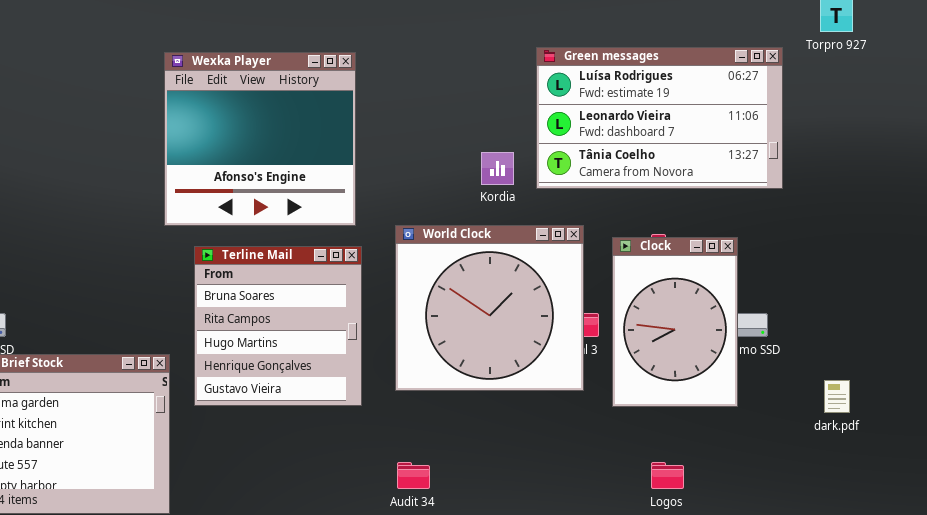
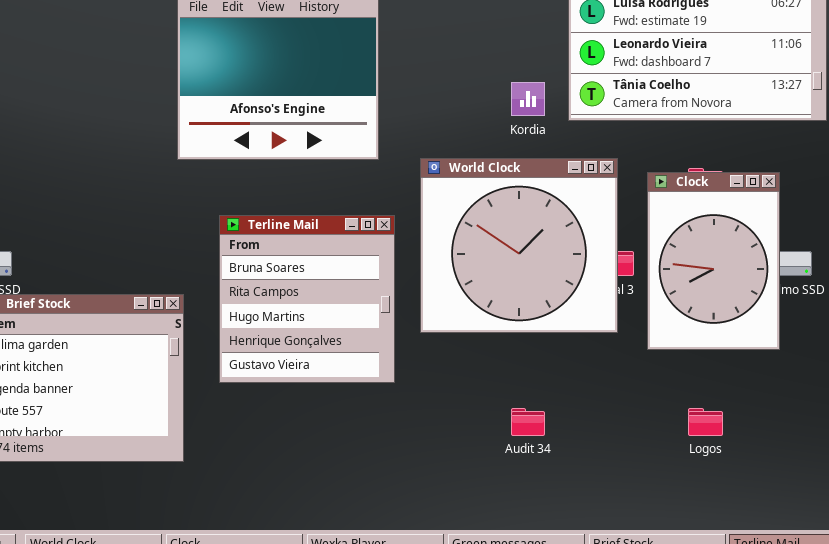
Terline Mail: [194,246,362,406] -> [219,215,395,383], moved
Audit 34: [397,462,430,489] -> [511,408,545,436], moved

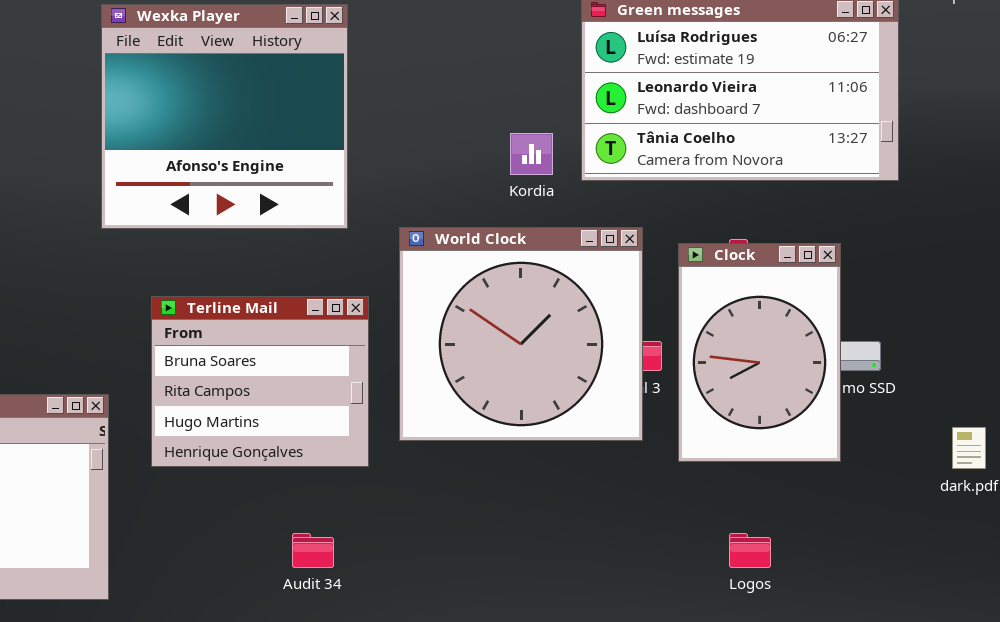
Terline Mail: [219,215,395,383] -> [151,296,369,467], resized
Audit 34: [511,408,545,436] -> [292,533,334,568], moved

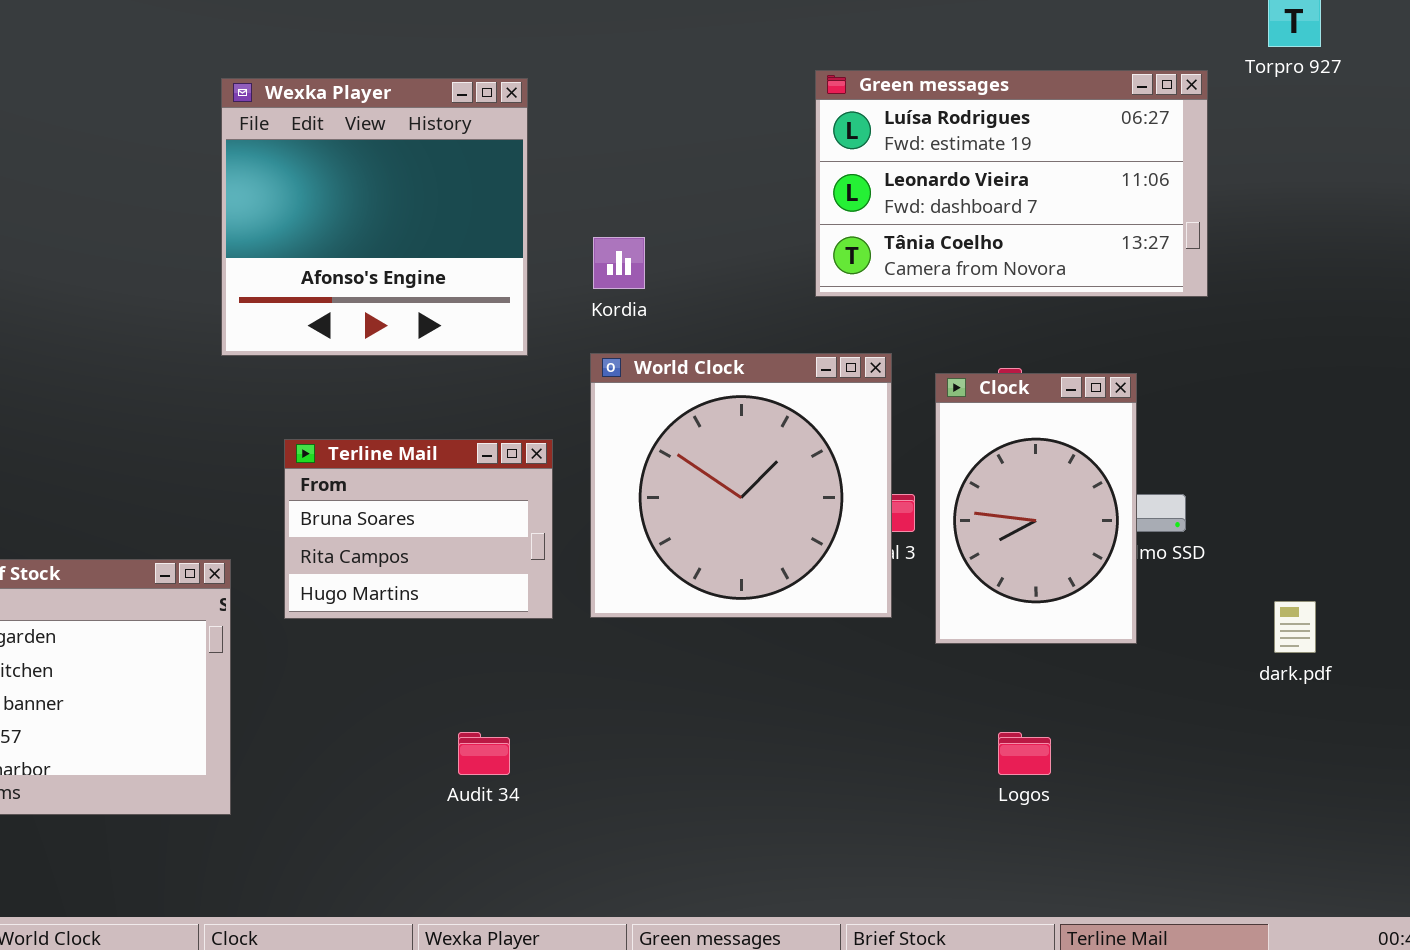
Kordia: [510,133,553,175] -> [593,237,645,289], moved
Terline Mail: [151,296,369,467] -> [284,439,553,619], resized

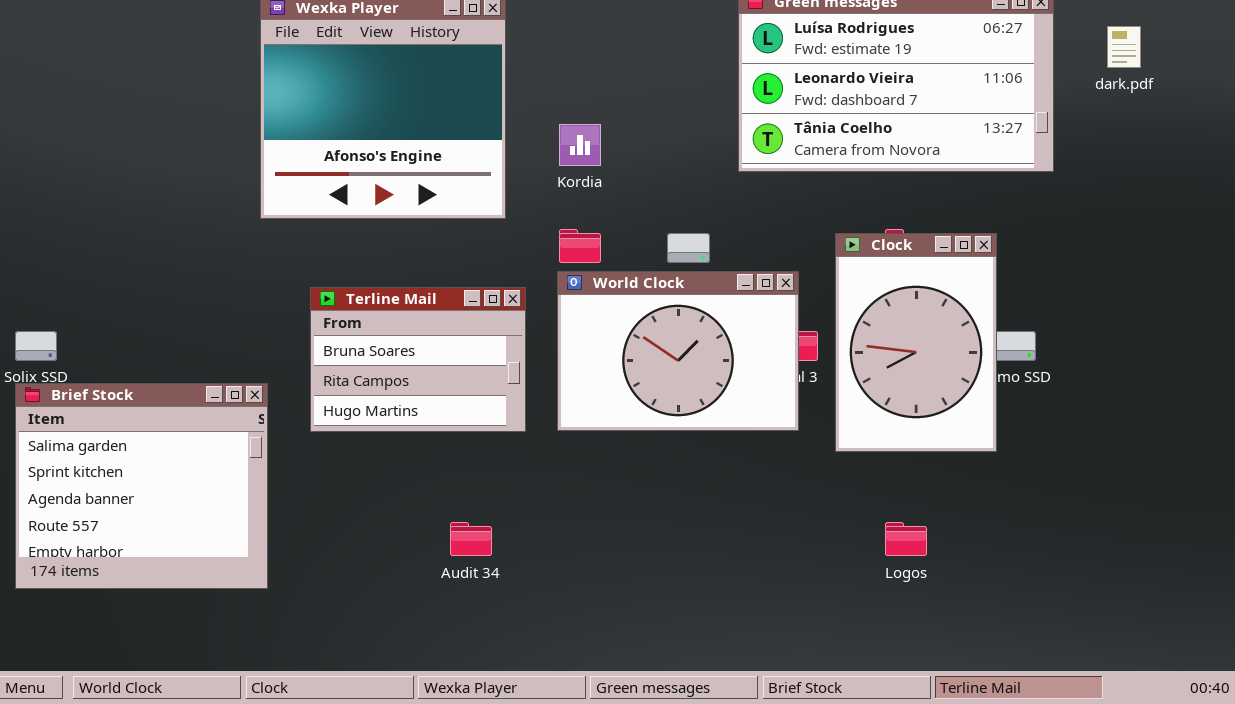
World Clock: [590,353,892,618] -> [557,271,799,431], resized
dark.pdf: [1274,601,1316,653] -> [1107,26,1141,68], moved

